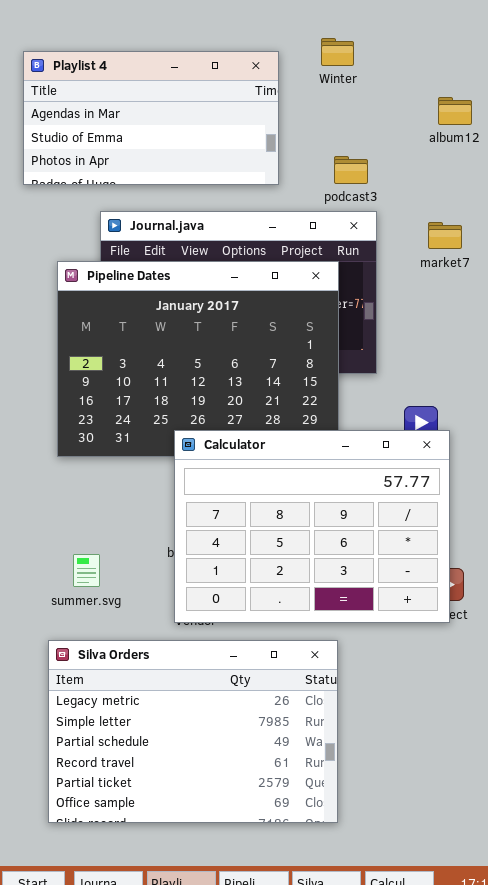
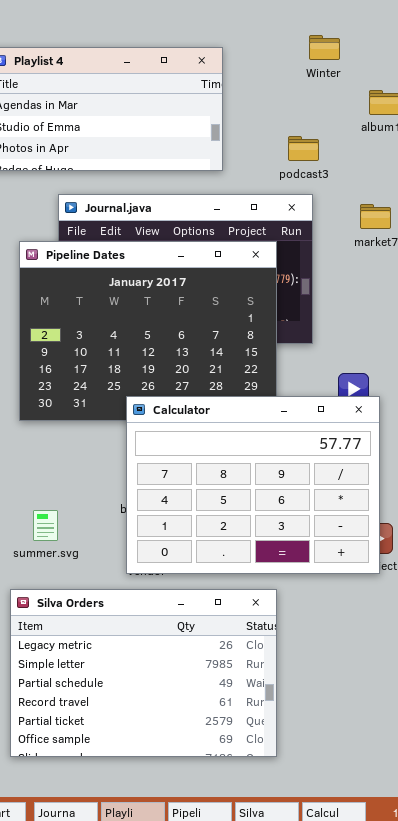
Winter: [321,38,354,66] -> [309,35,340,60], moved
podcast3: [334,156,368,184] -> [288,136,319,161], moved

